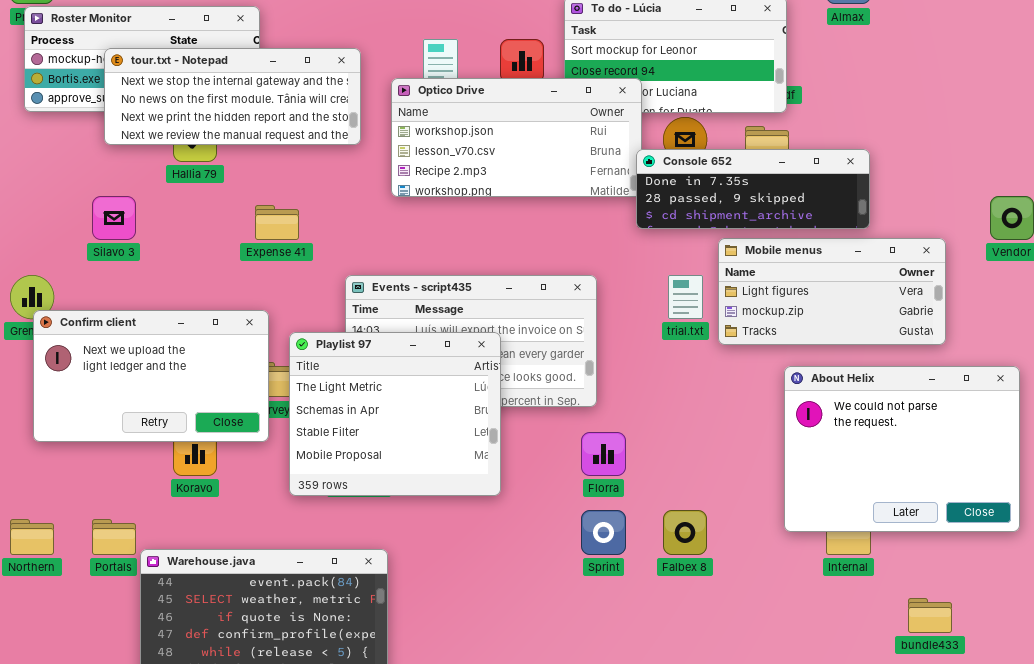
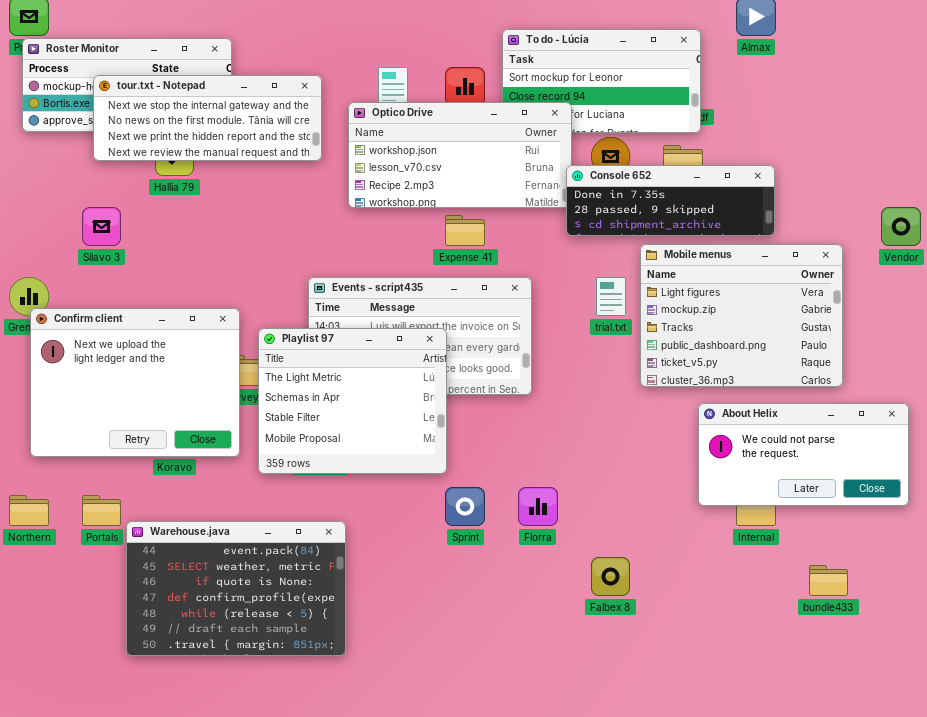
Expense 41: [255,205,299,240] -> [445,215,485,246], moved
Mobile menus: [718,238,946,345] -> [640,244,843,387], resized
Confirm client: [33,310,269,442] -> [30,308,240,457], resized
About Helix: [784,366,1020,532] -> [698,403,909,506], resized
Florra: [581,432,626,476] -> [518,487,558,526], moved
Sprint: [581,510,626,555] -> [445,487,485,526], moved
Falbex 8: [663,510,707,555] -> [591,557,630,596], moved

